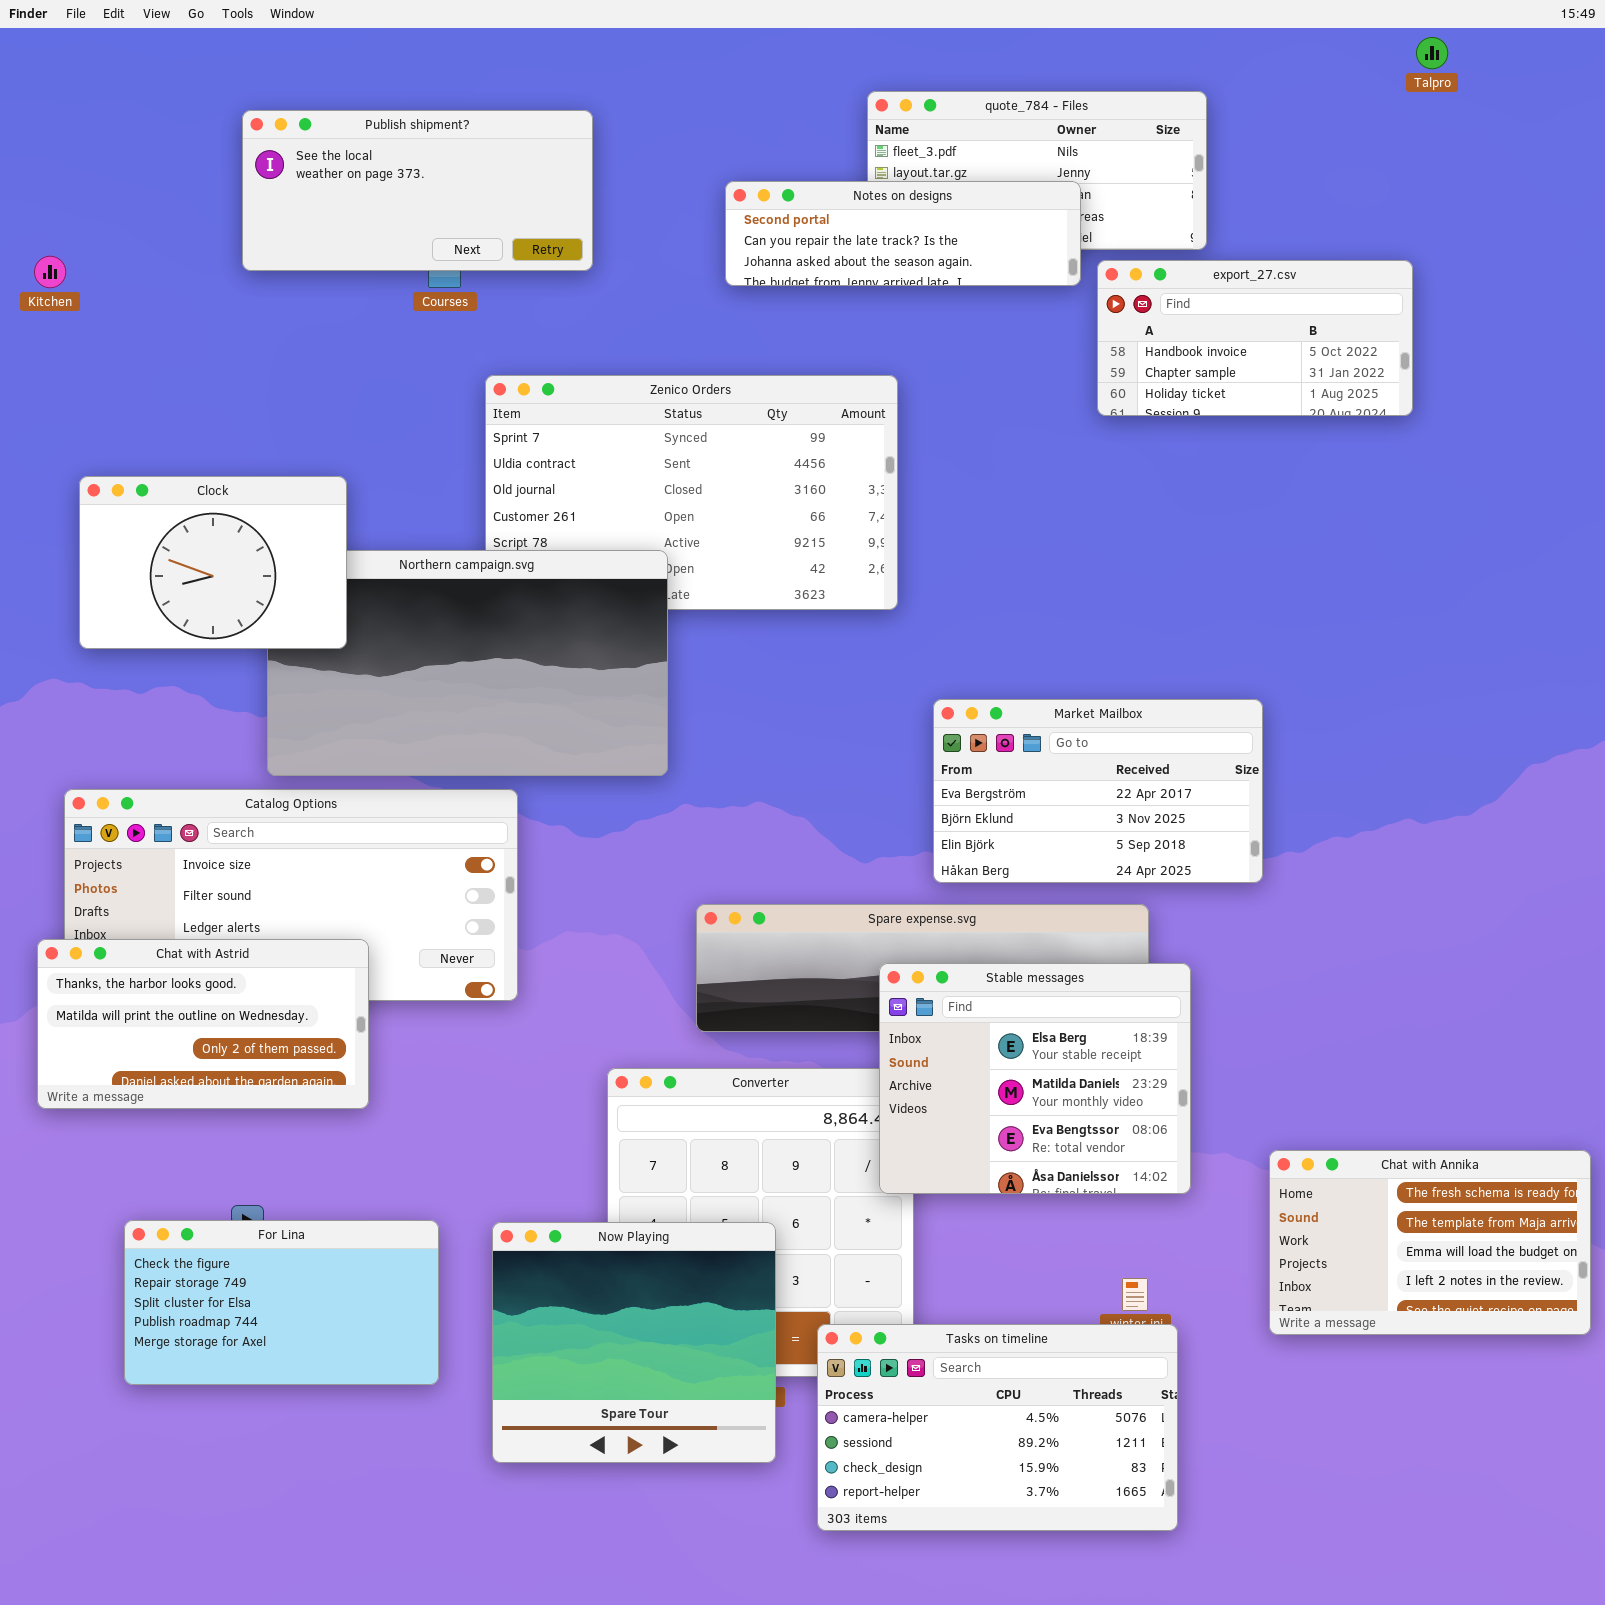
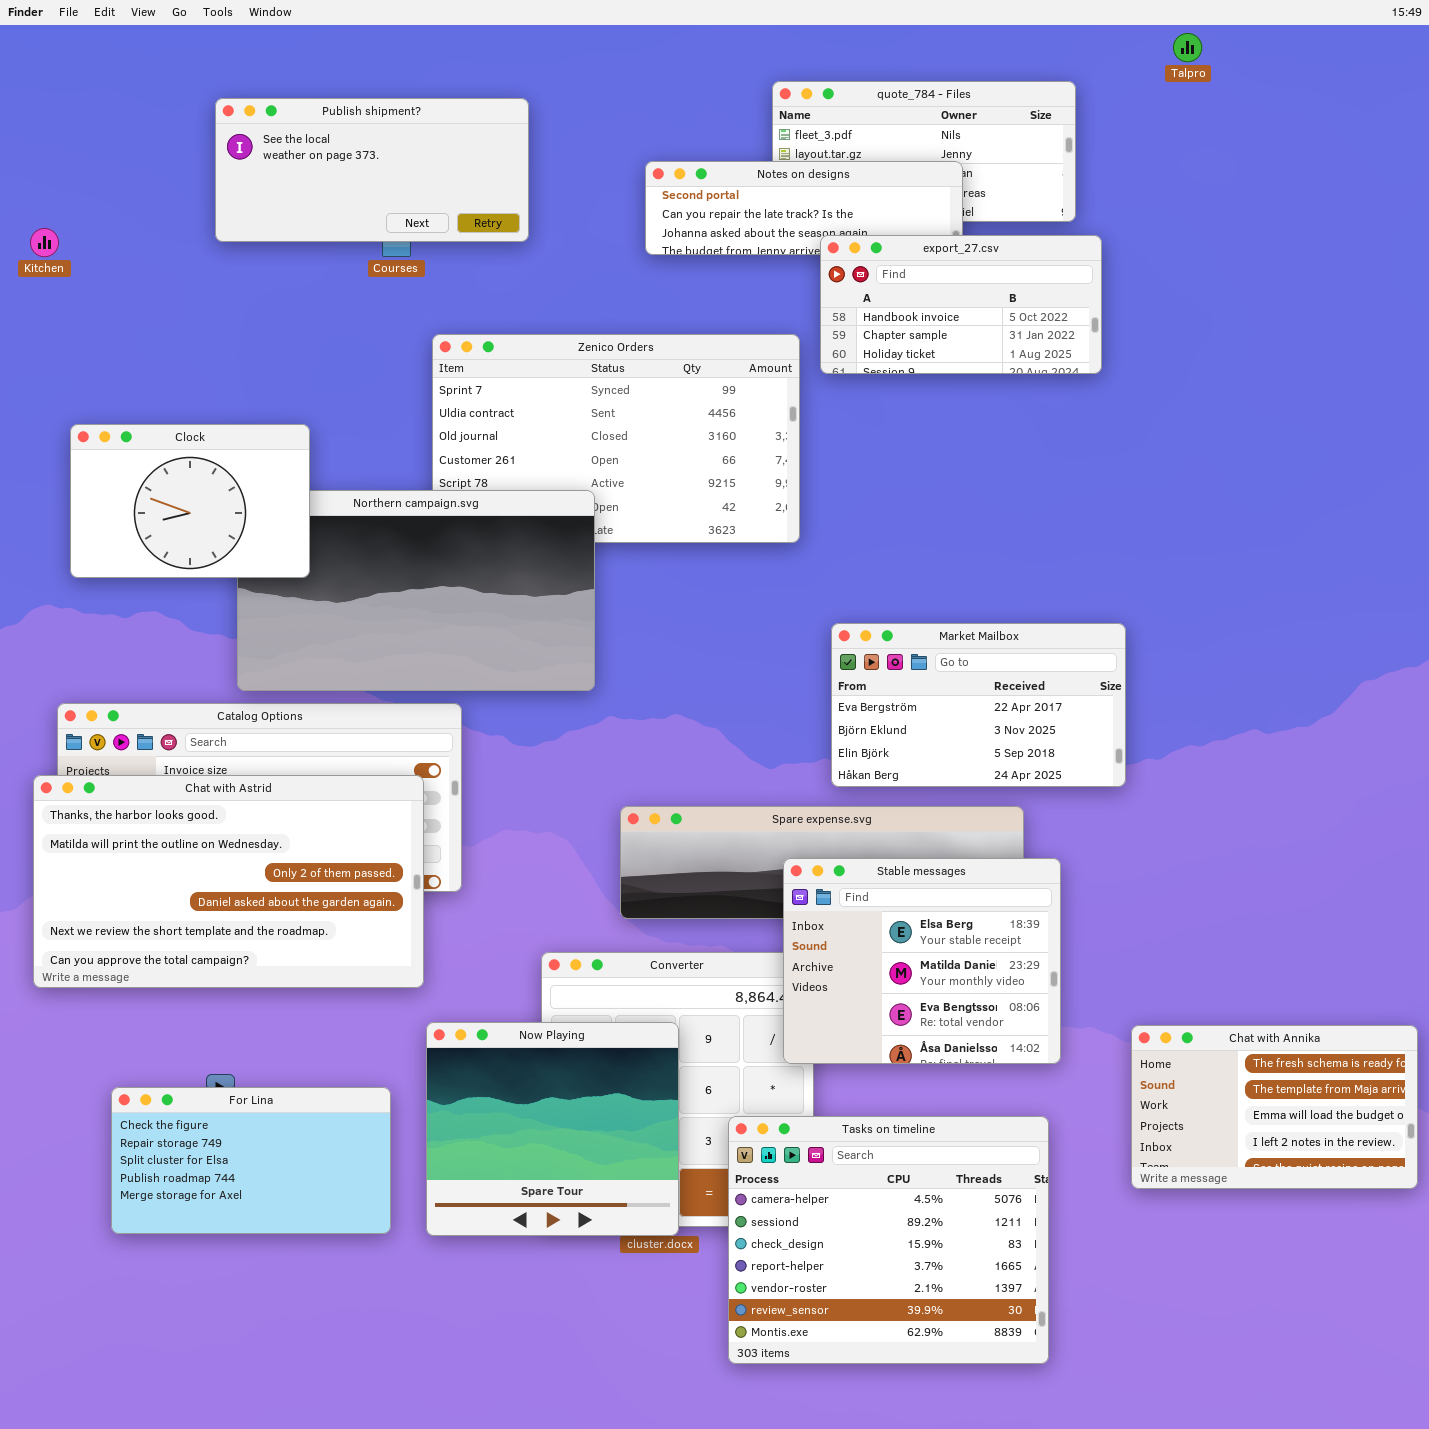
Talpro: [1416,37,1448,69] -> [1173,33,1202,62], moved
export_27.csv: [1097,260,1413,416] -> [820,235,1102,374], moved
Chat with Astrid: [37,939,369,1109] -> [33,775,424,988], resized
Now Playing: [492,1222,776,1463] -> [426,1022,679,1236], moved
Tasks on timeline: [817,1324,1178,1531] -> [728,1116,1049,1364], resized

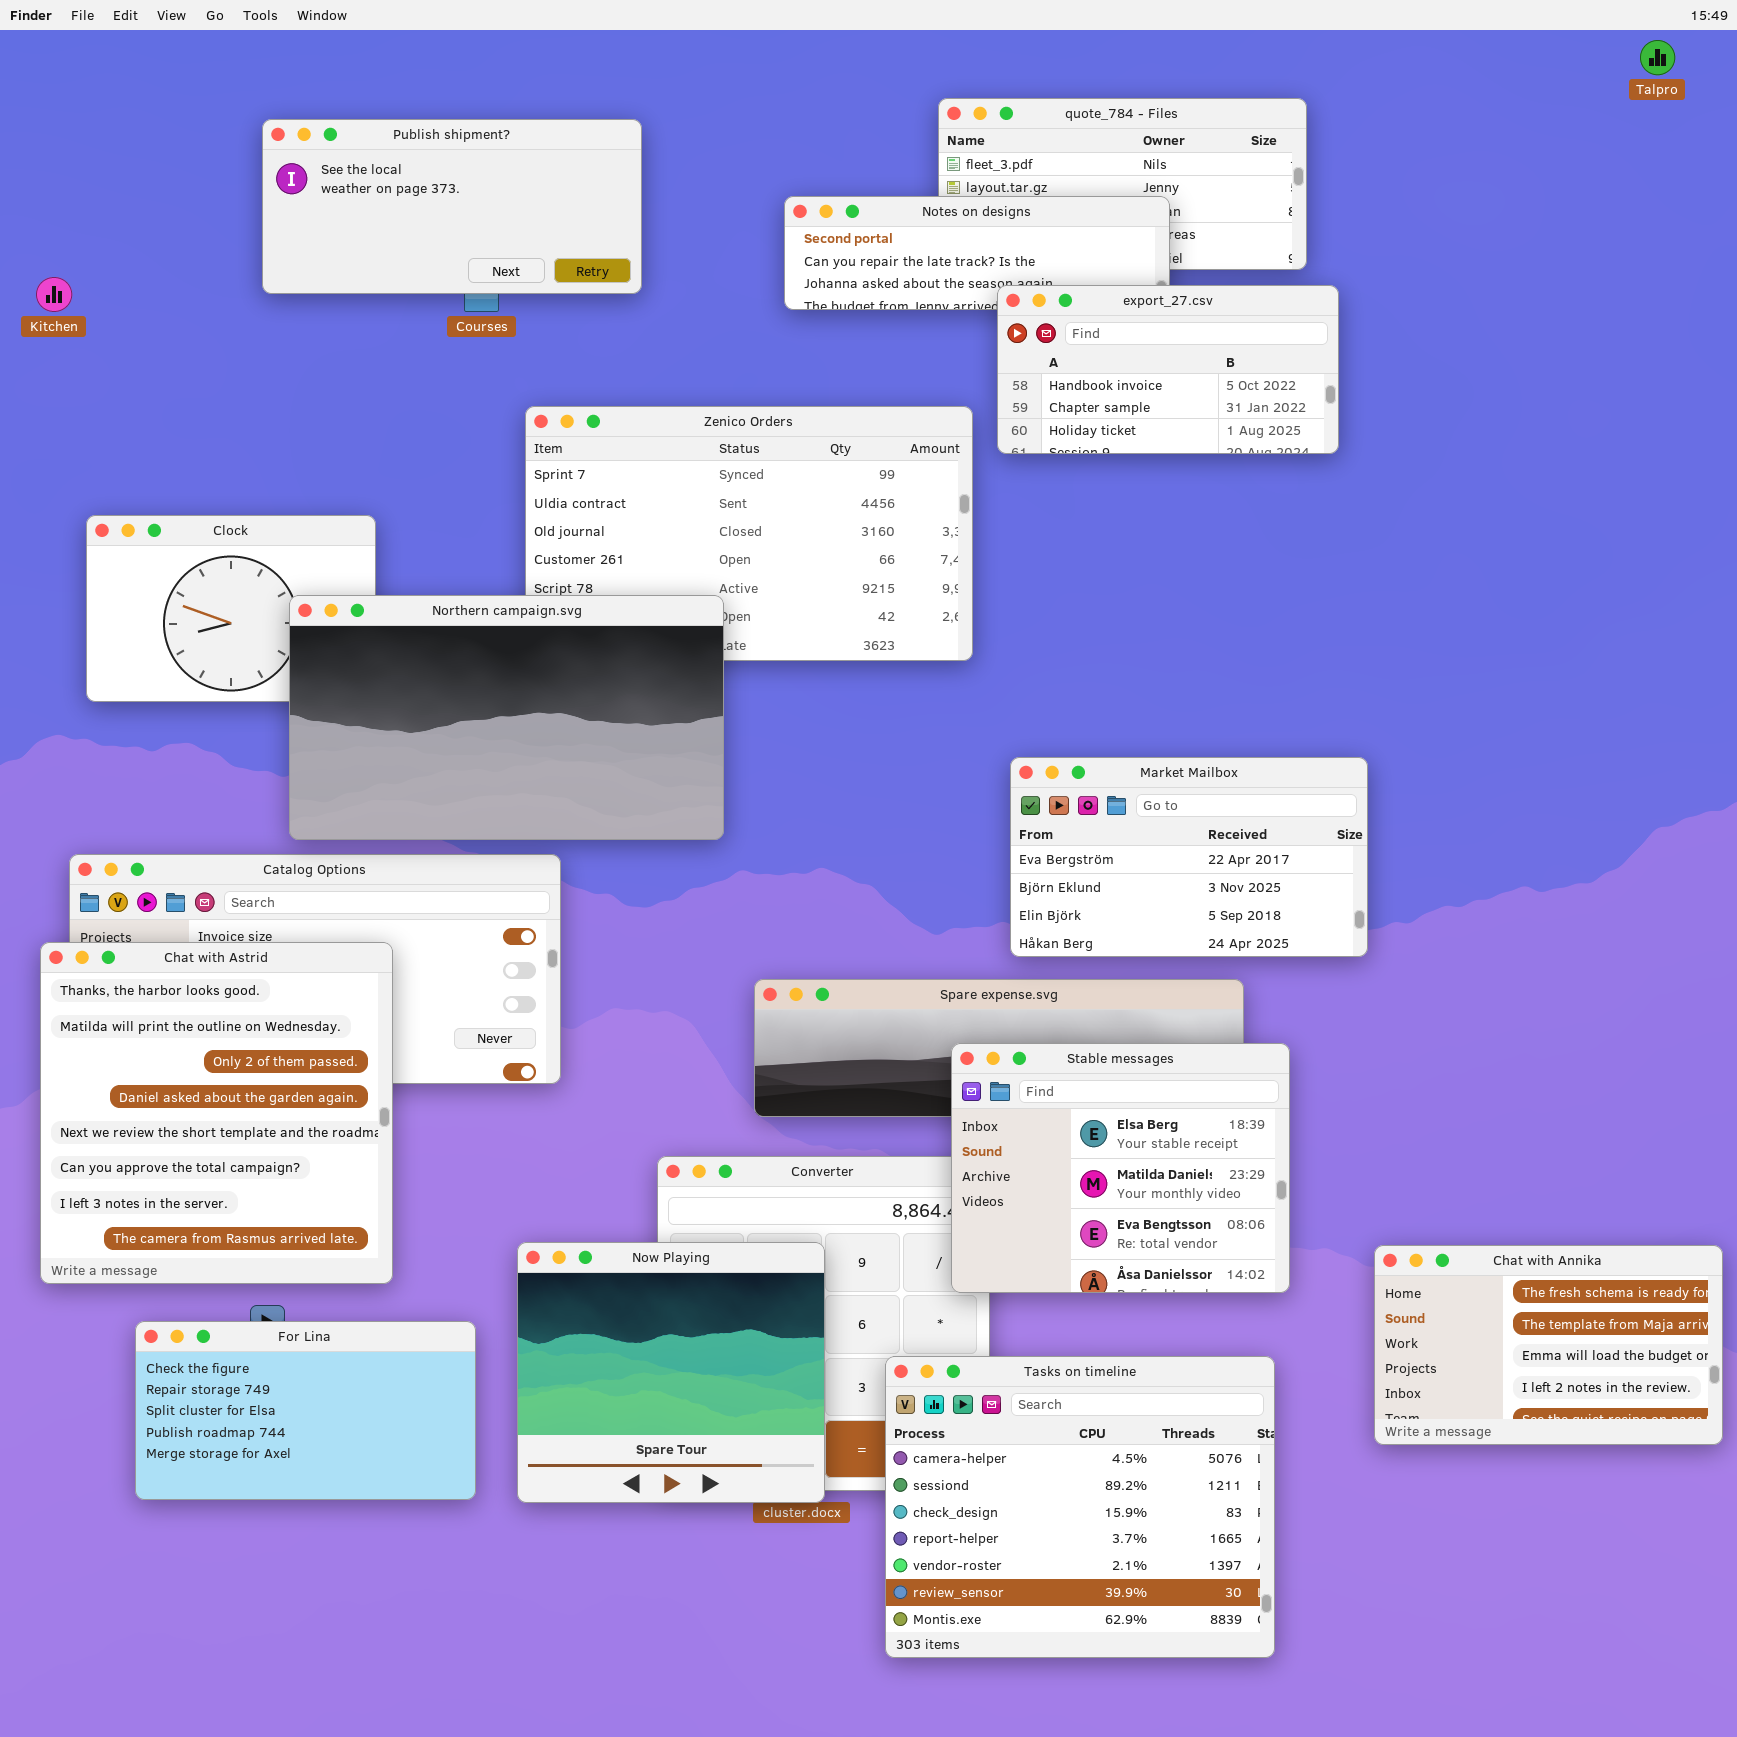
Talpro: [1173,33,1202,62] -> [1640,40,1675,75], moved
Northern campaign.svg: [237,490,595,691] -> [289,595,724,840], raised
Chat with Astrid: [33,775,424,988] -> [40,942,393,1284], resized

